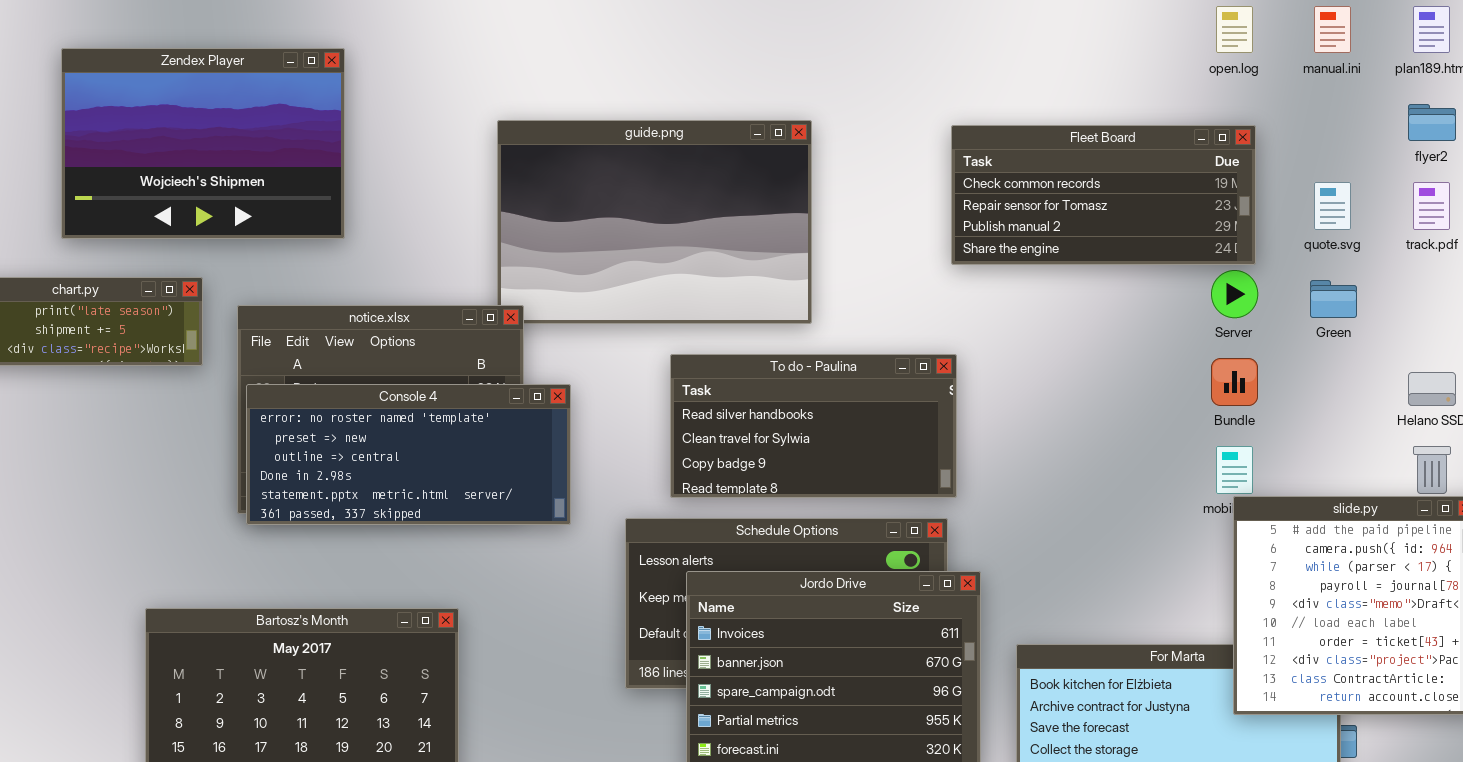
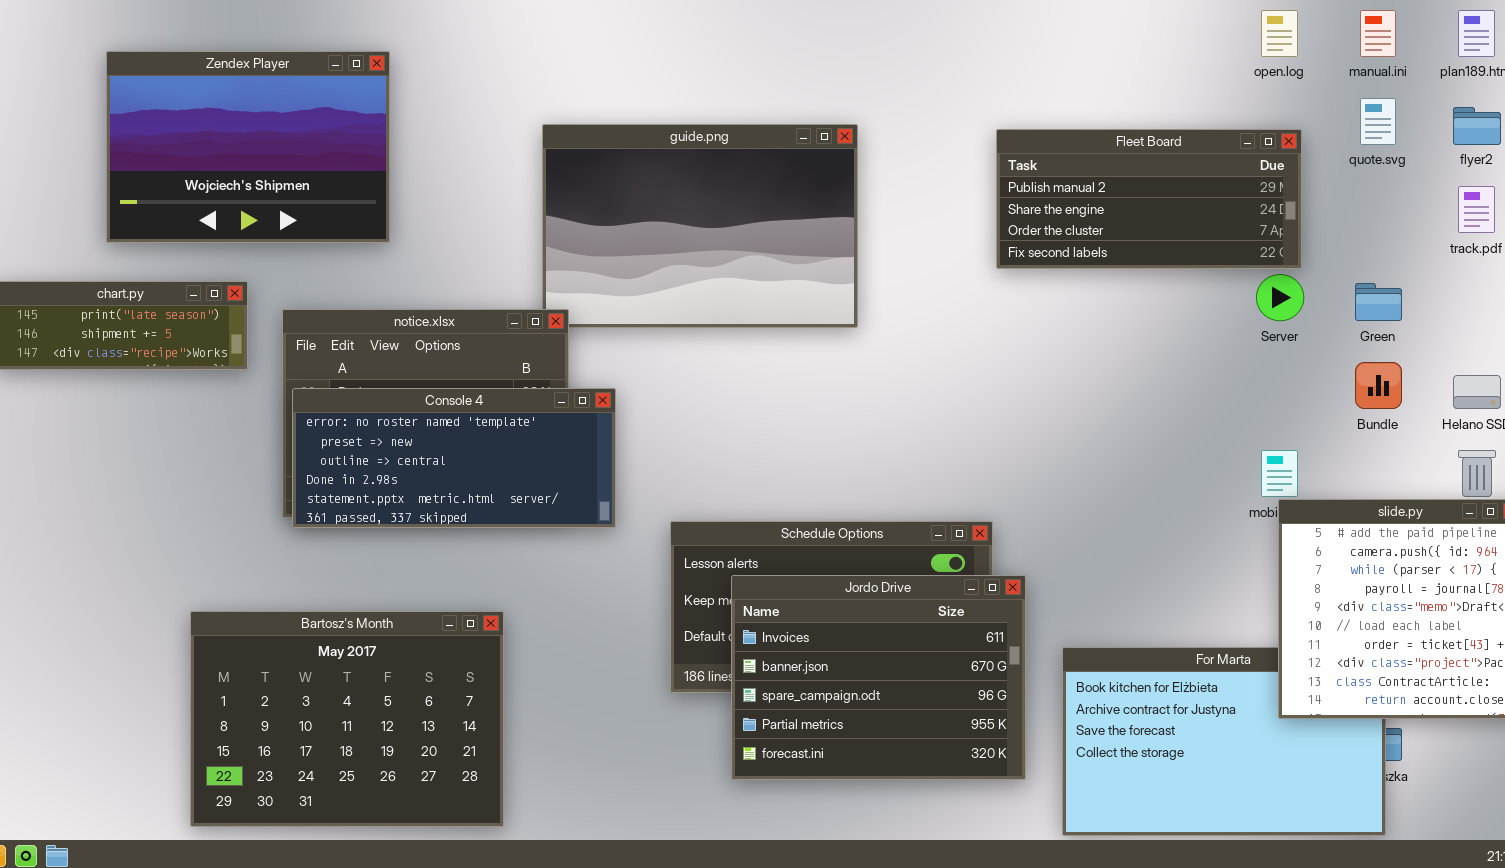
Fleet Board: [951,125,1256,265] -> [996,129,1302,269], scrolled down 2 rows
quote.svg: [1314,182,1351,230] -> [1360,98,1396,145], moved
To do - Paulina: [670,354,957,498] -> none, closed
Bundle: [1211,358,1258,406] -> [1355,362,1402,409], moved

